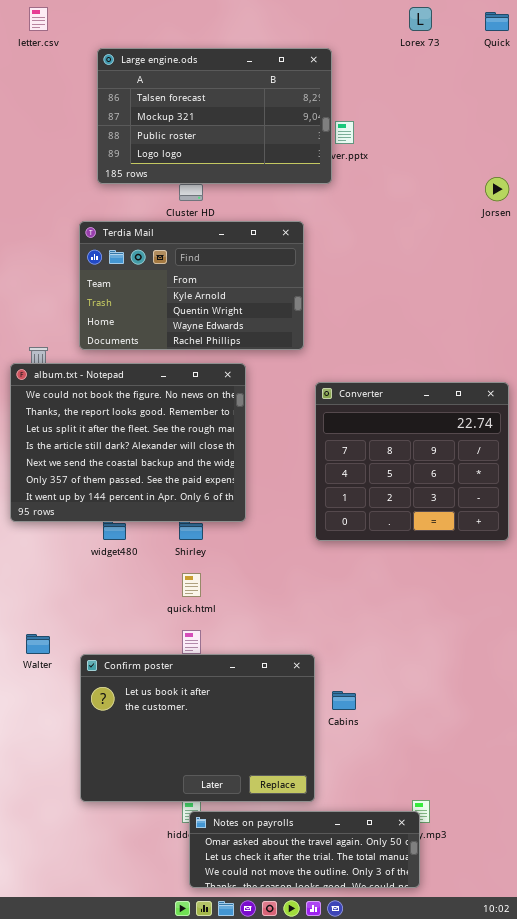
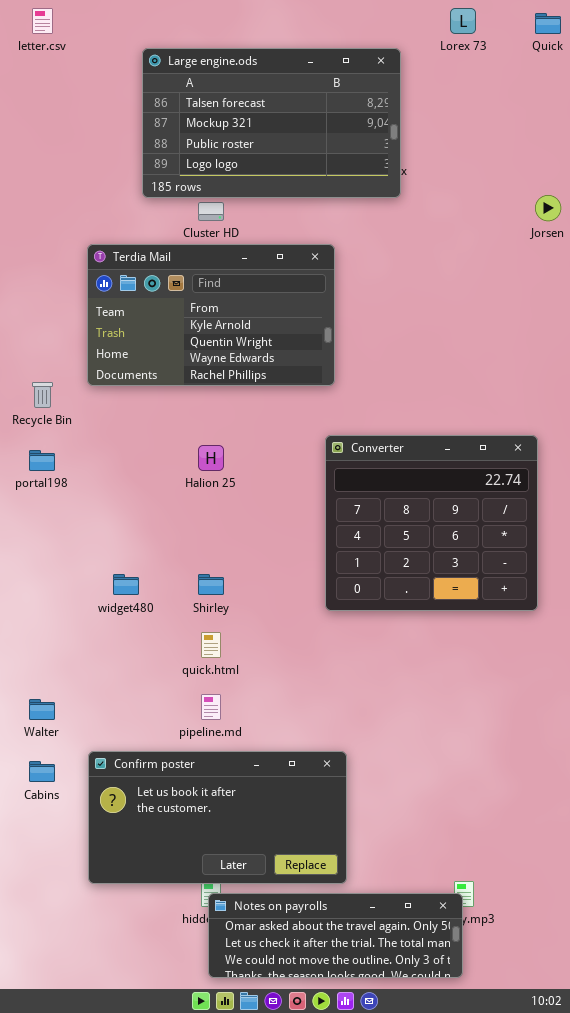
Large engine.ods: [97,48,332,184] -> [142,48,401,198], moved
album.txt - Notepad: [10,363,246,522] -> none, closed
Converter: [315,382,509,541] -> [325,435,538,611], moved
Confirm poster: [80,654,315,802] -> [88,751,347,884], resized
Cabins: [332,691,356,710] -> [29,761,55,782], moved

